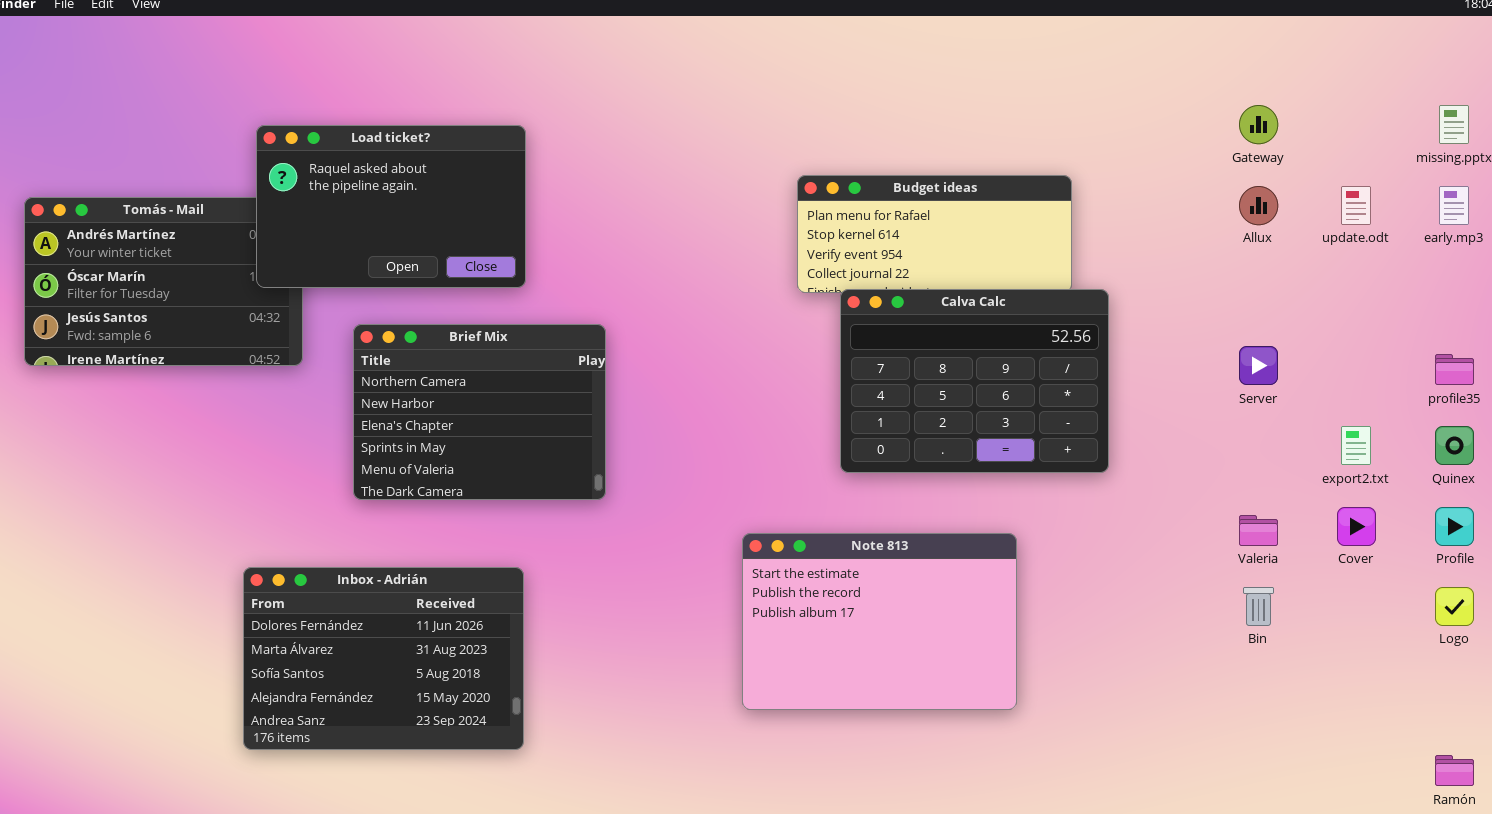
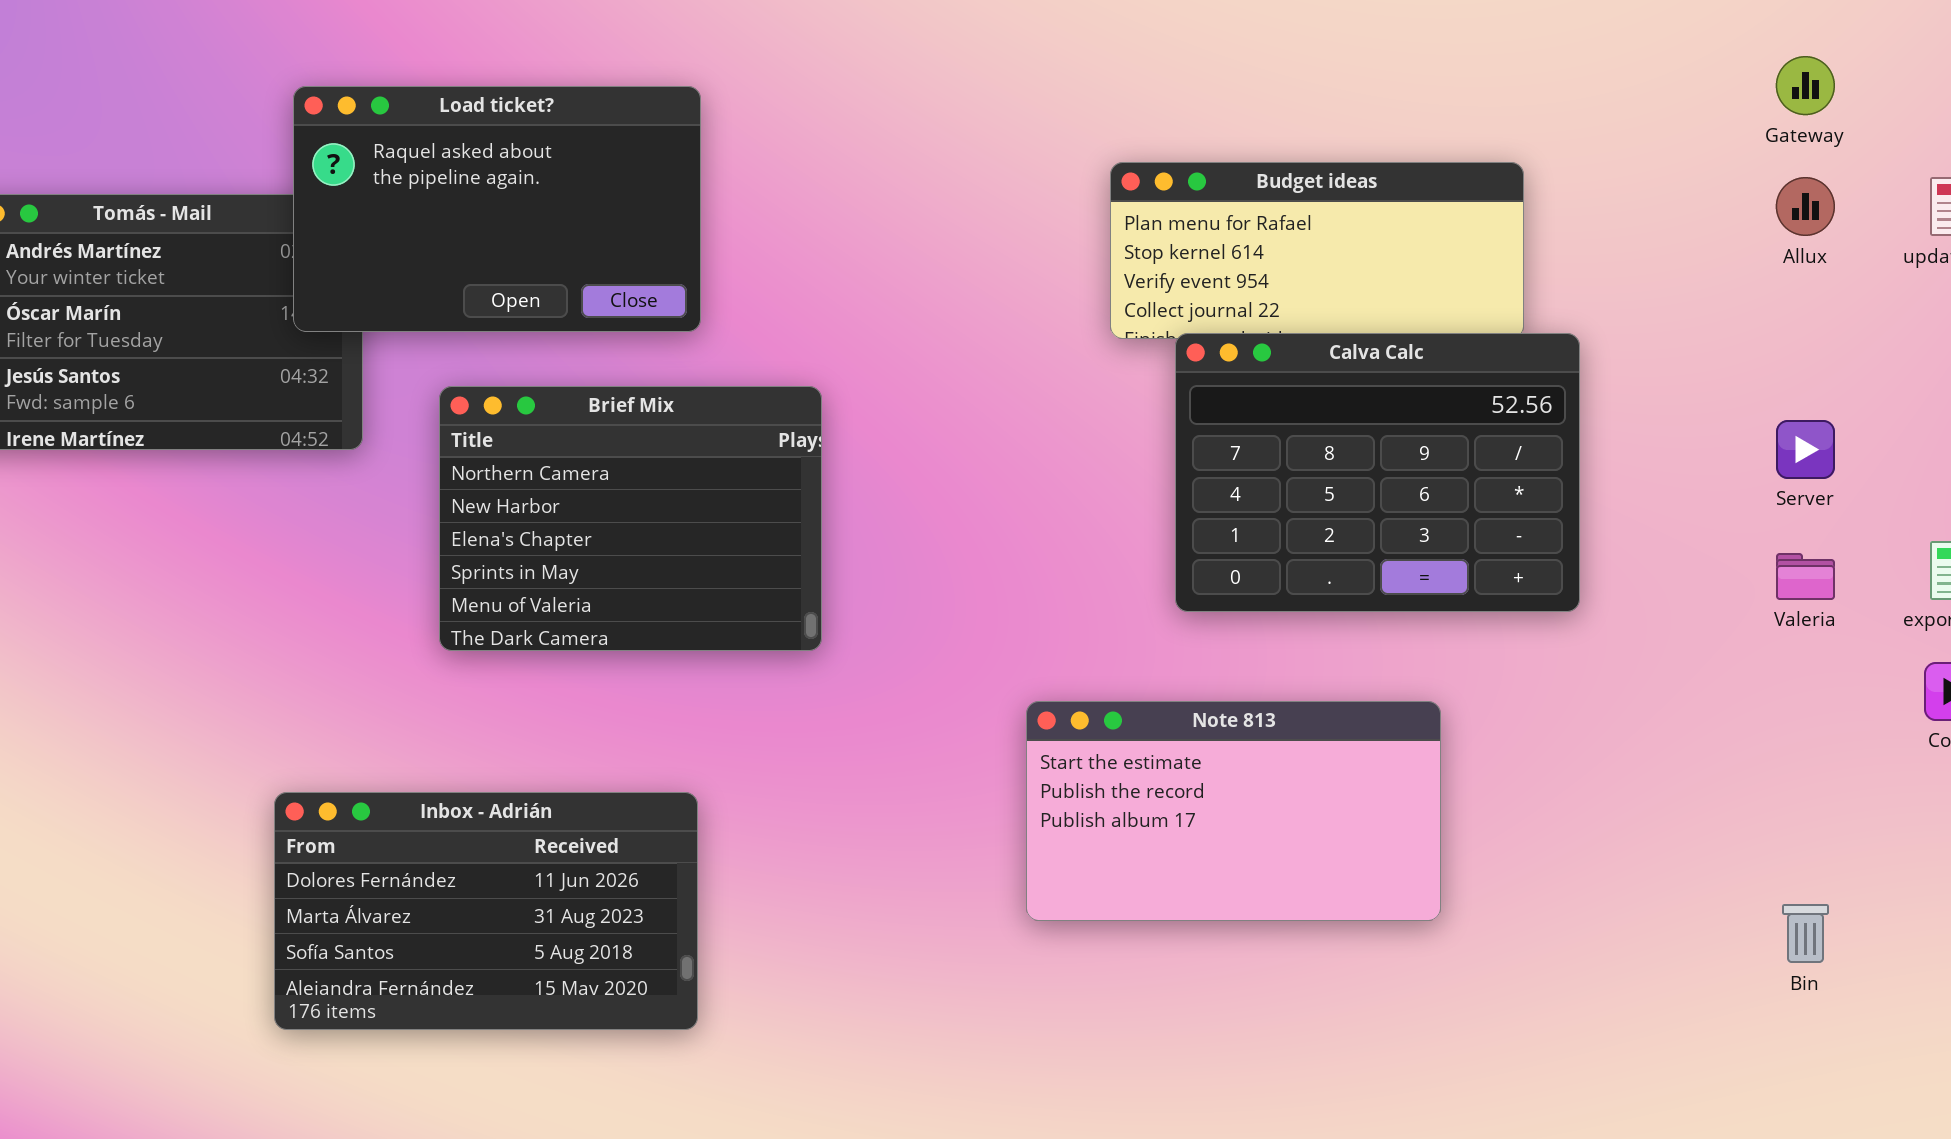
Valeria: [1239,515,1278,546] -> [1776,553,1835,600], moved
Note 813: [742,533,1017,710] -> [1026,701,1441,921], resized
Inbox - Adrián: [243,567,524,750] -> [274,792,698,1030], resized
Bin: [1243,587,1274,626] -> [1782,904,1829,963], moved

